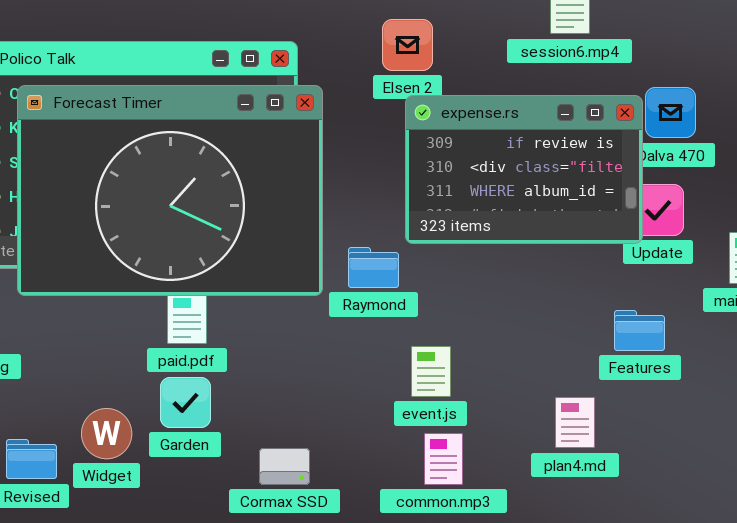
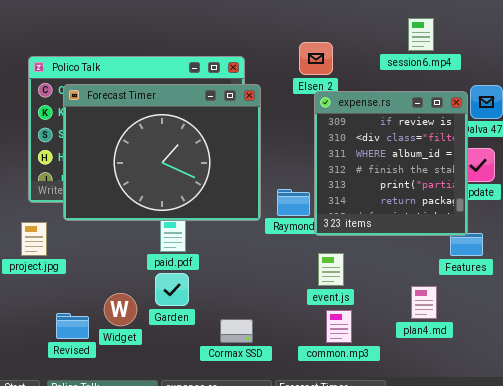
expense.rs: [405,95,643,244] -> [314,91,468,236], resized

